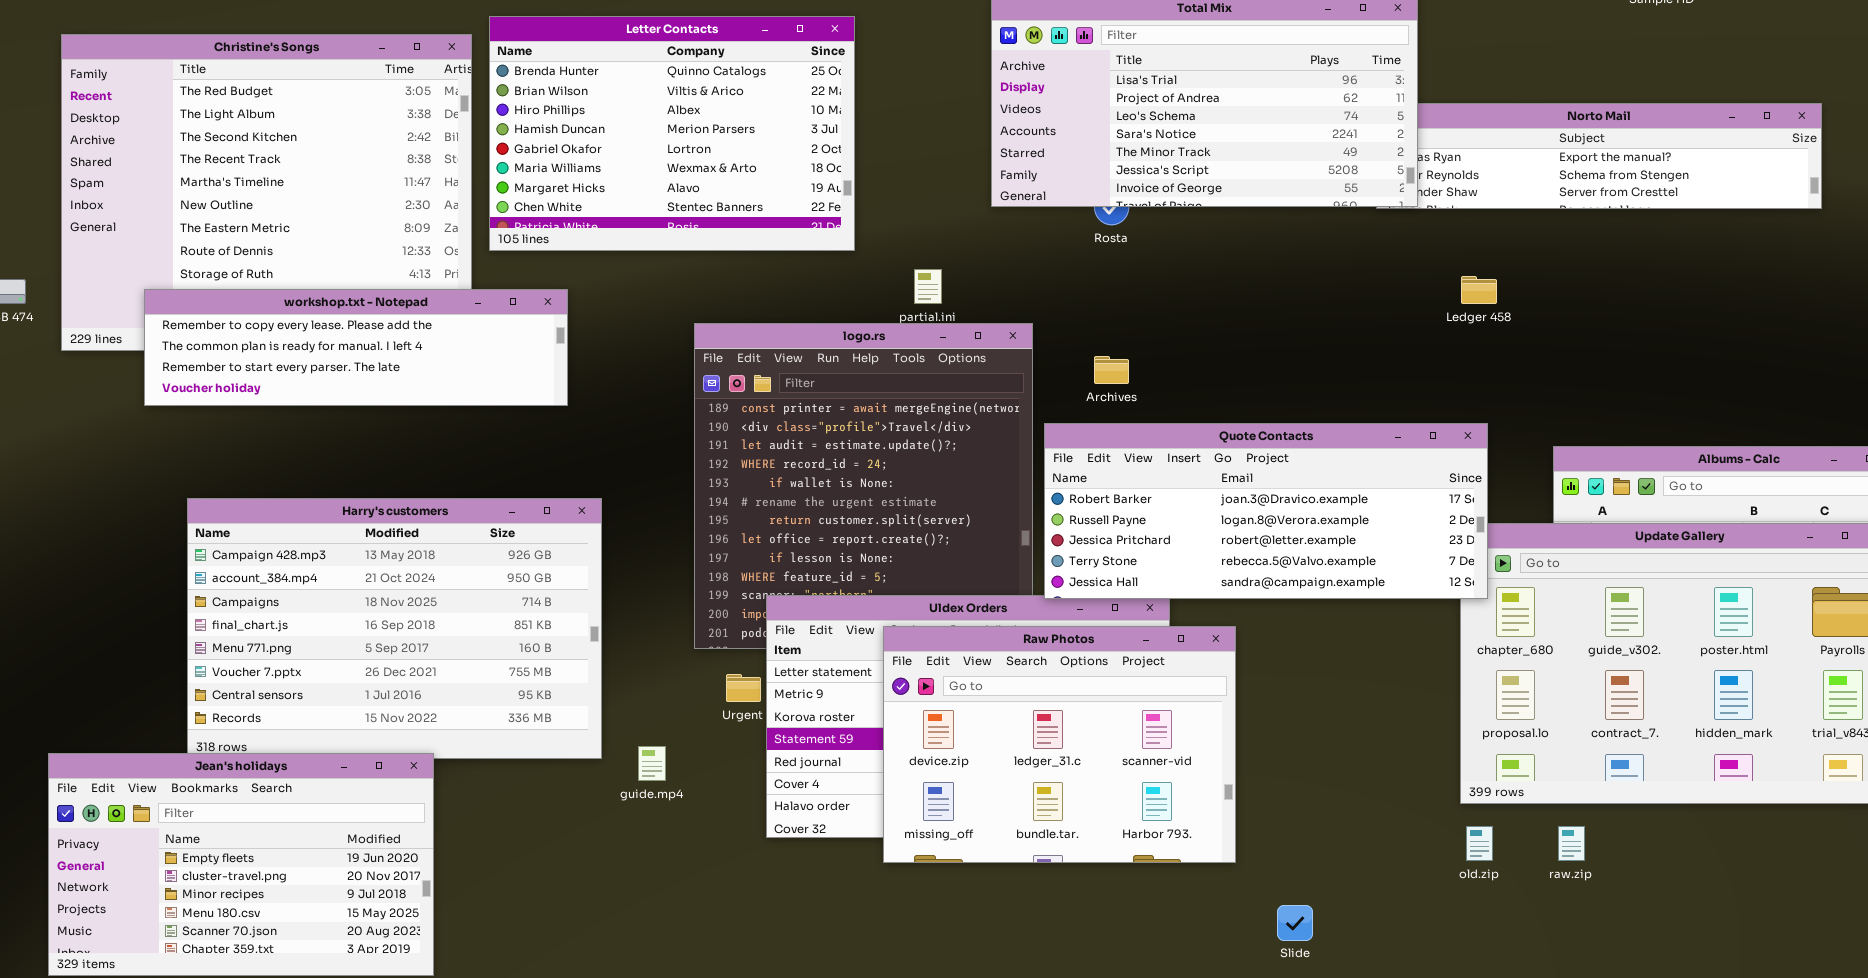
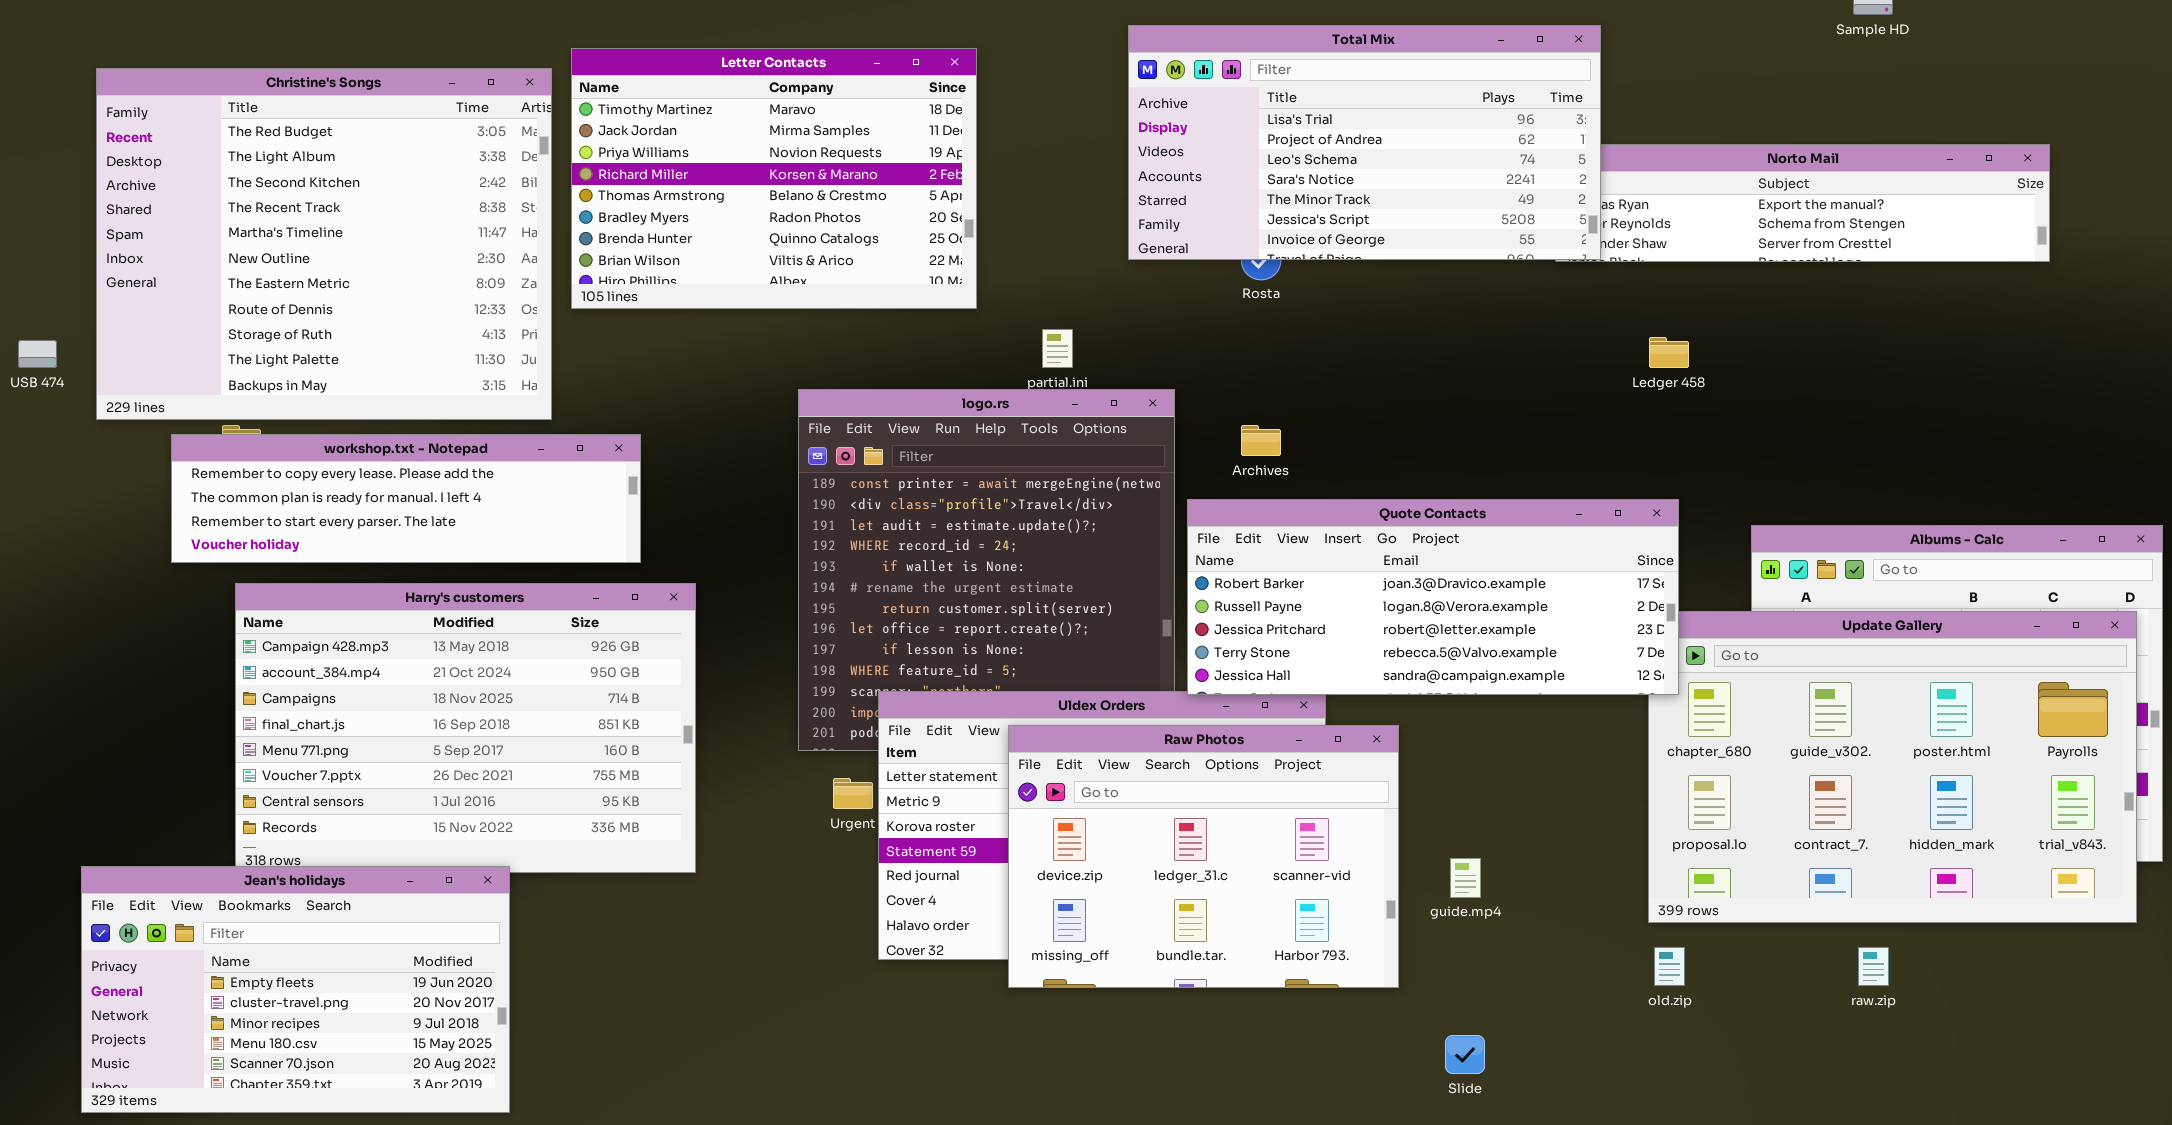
Letter Contacts: [489,16,855,251] -> [571,48,977,309], scrolled up 6 rows
workshop.txt - Notepad: [144,289,568,406] -> [171,434,641,563], moved
guide.mp4: [638,746,666,781] -> [1450,858,1481,898], moved
raw.zip: [1558,826,1585,861] -> [1858,947,1889,986], moved

